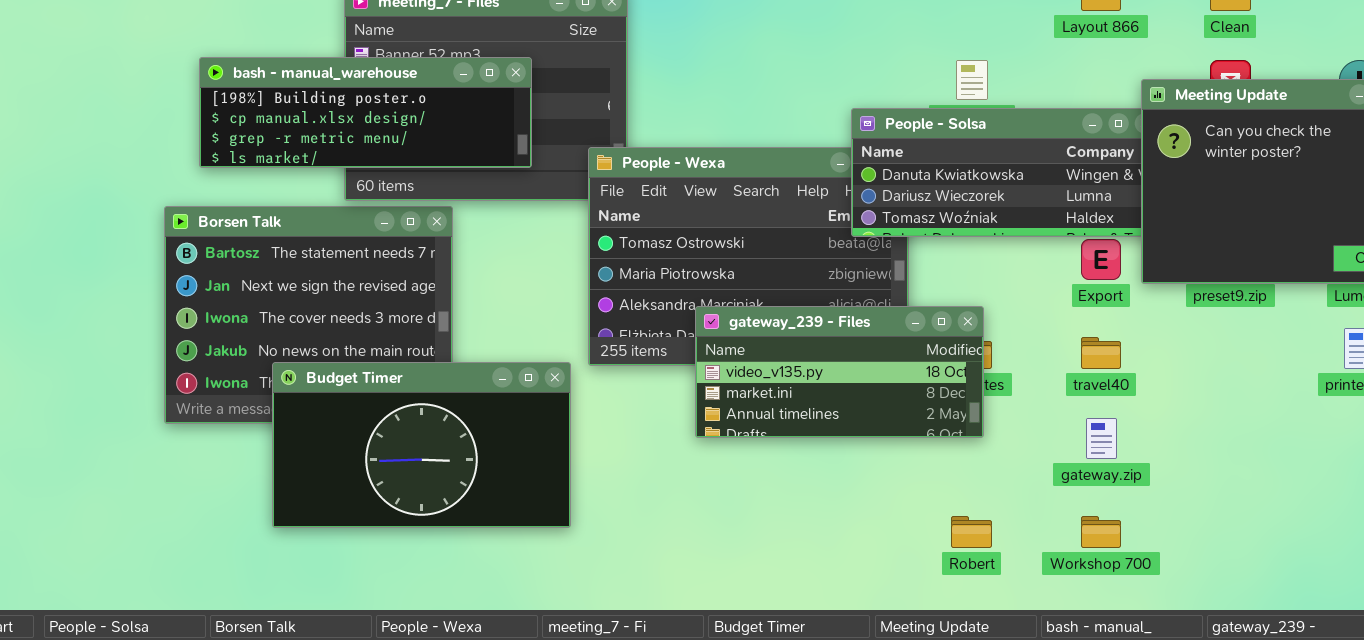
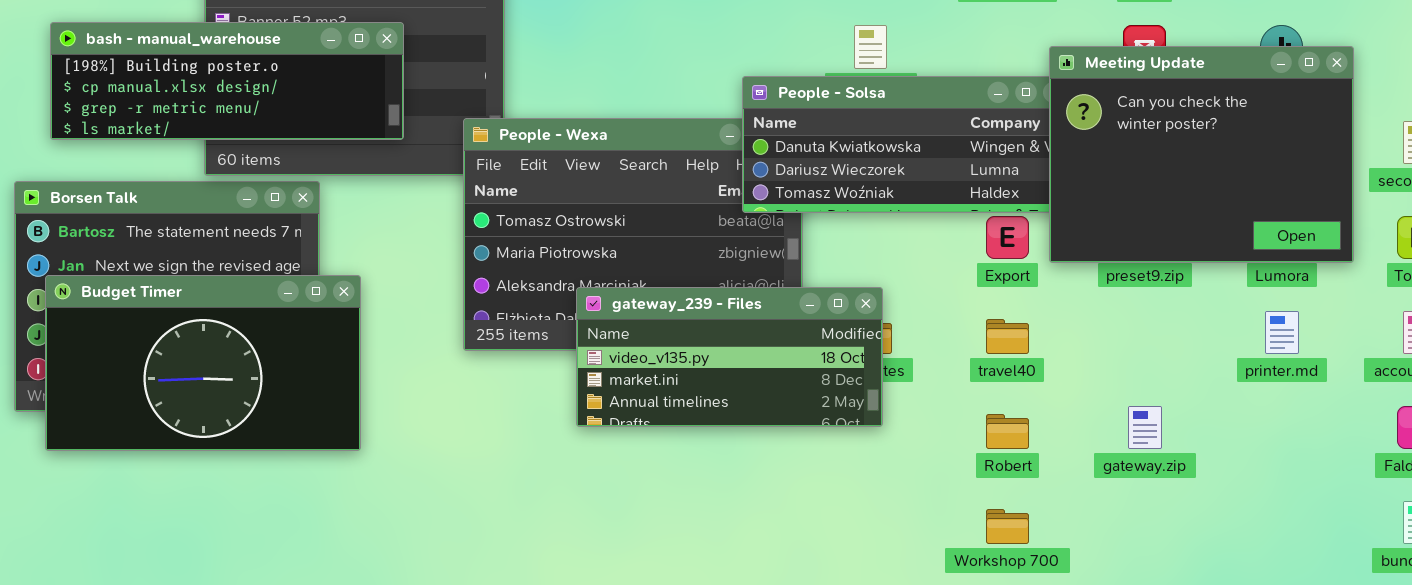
Budget Timer: [272,362,571,528] -> [45,275,361,451], moved
gateway.zip: [1086,418,1117,459] -> [1128,406,1162,449], moved
Robert: [951,516,992,548] -> [986,414,1029,449], moved

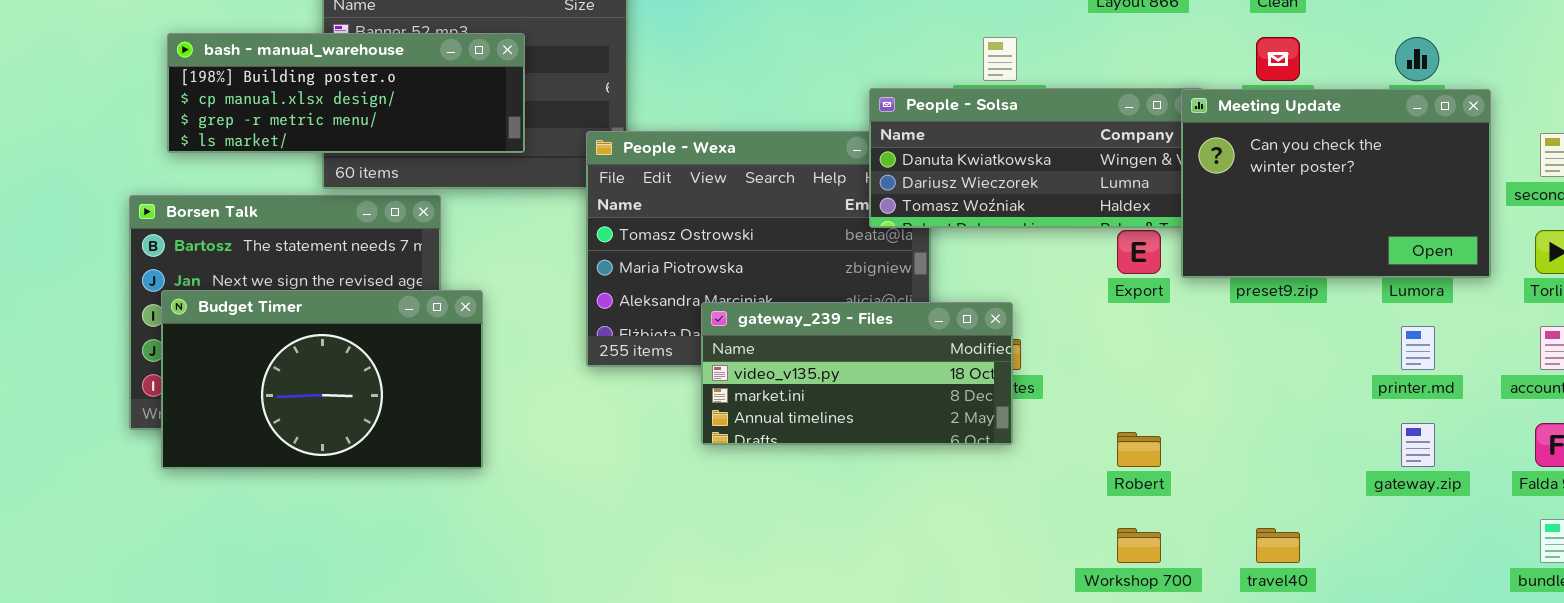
Meeting Update: [1049,46,1354,263] -> [1181,89,1491,278], resized
travel40: [986,319,1029,354] -> [1256,528,1300,563], moved
gateway.zip: [1128,406,1162,449] -> [1401,423,1435,467], moved

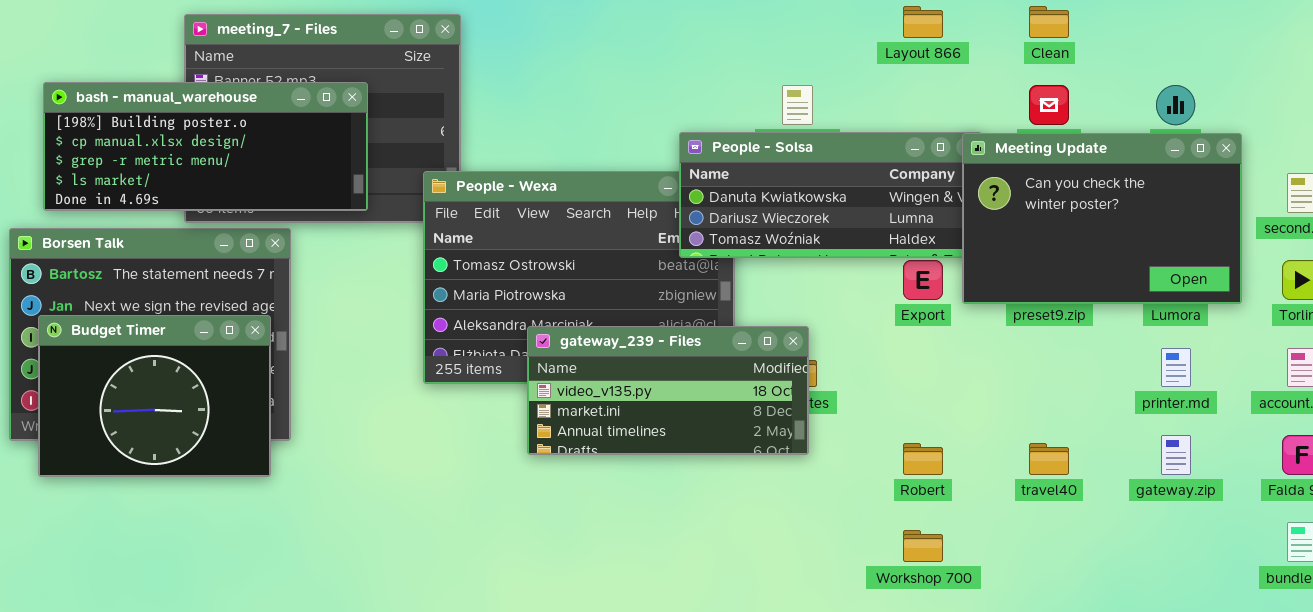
bash - manual_warehouse: [167,33,525,153] -> [43,82,368,211], resized
Budget Timer: [161,290,483,469] -> [38,315,271,477], resized
travel40: [1256,528,1300,563] -> [1029,443,1069,475], moved

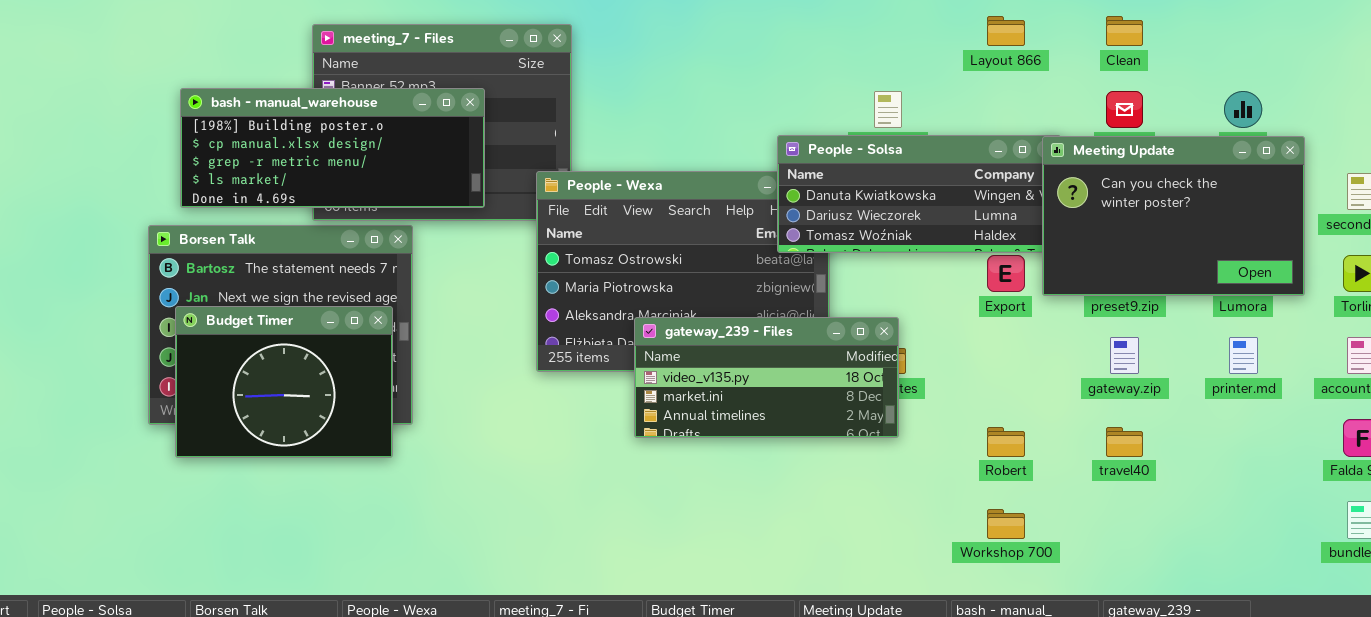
gateway.zip: [1161,435,1191,475] -> [1110,337,1139,374], moved

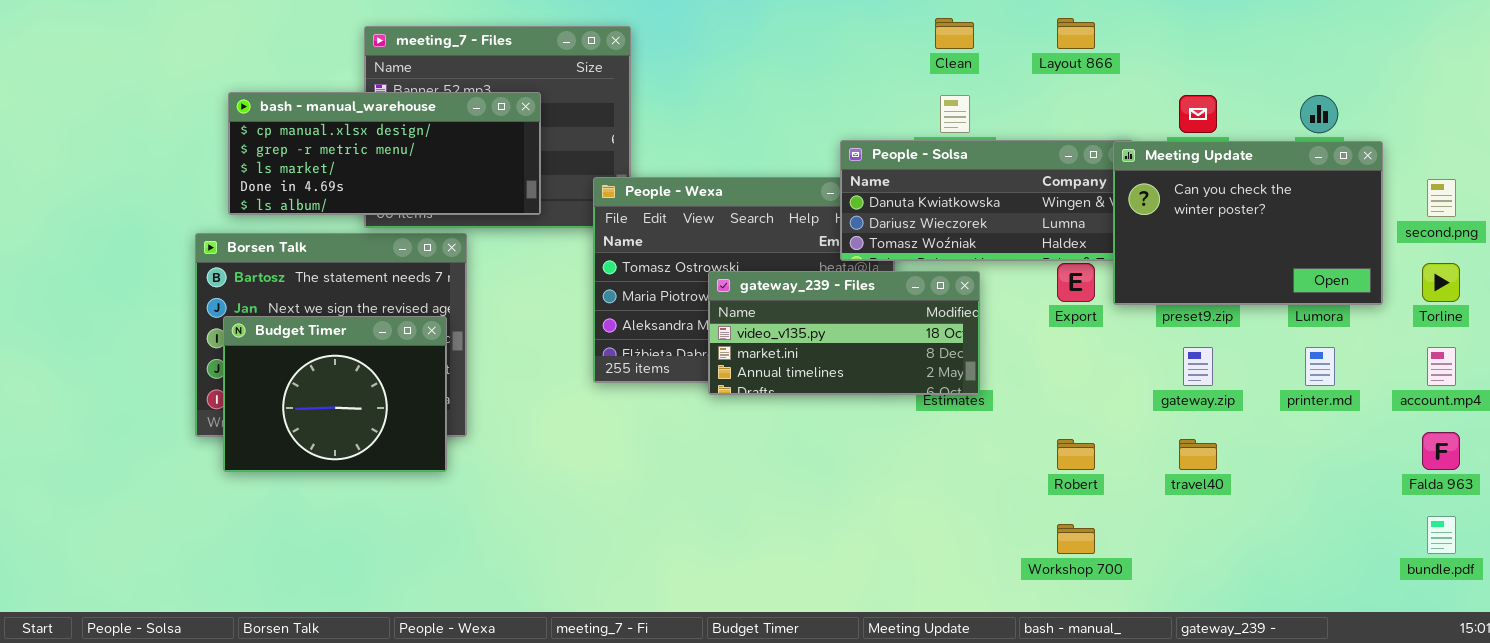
Clean: [1106,16,1143,46] -> [935,18,974,49], moved
bash - manual_warehouse: [180,88,485,208] -> [228,92,541,215], scrolled down 1 row
gateway_239 - Files: [634,317,899,438] -> [708,271,980,395], moved

